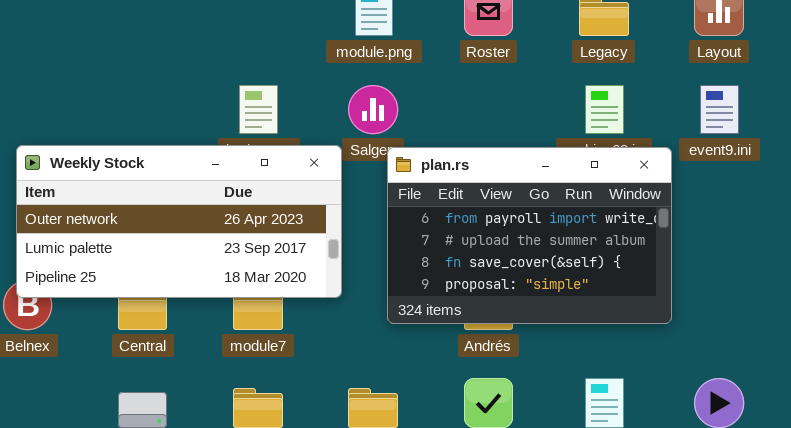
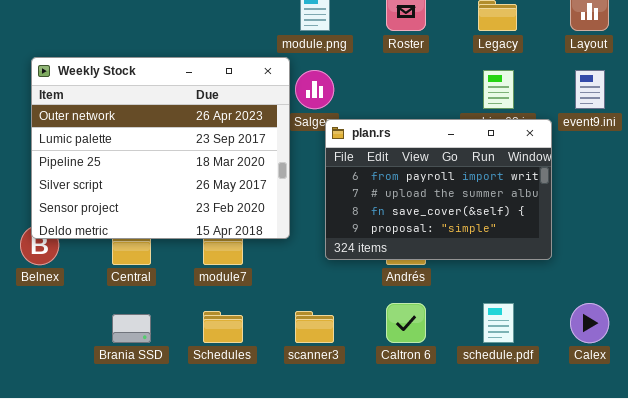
Weekly Stock: [16,145,342,298] -> [31,57,290,239], resized

